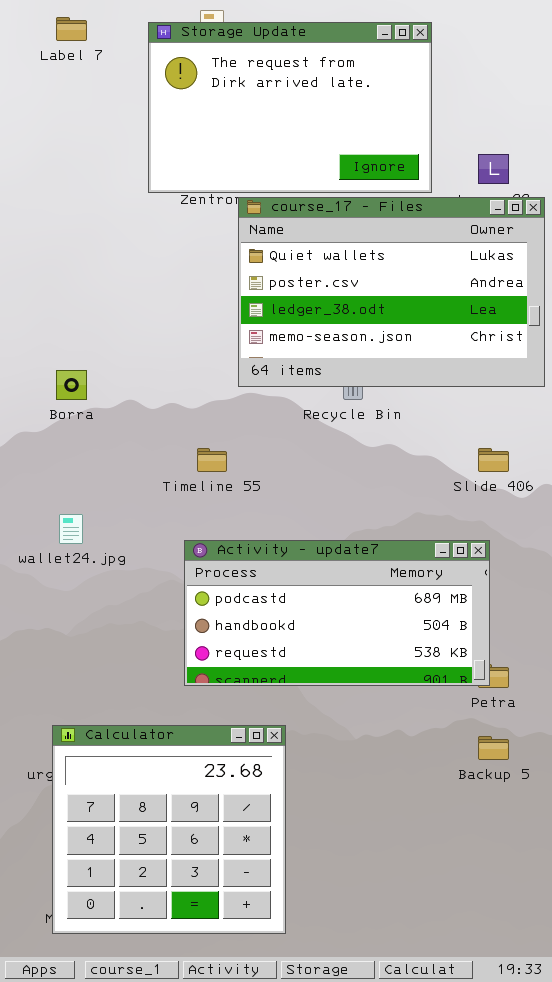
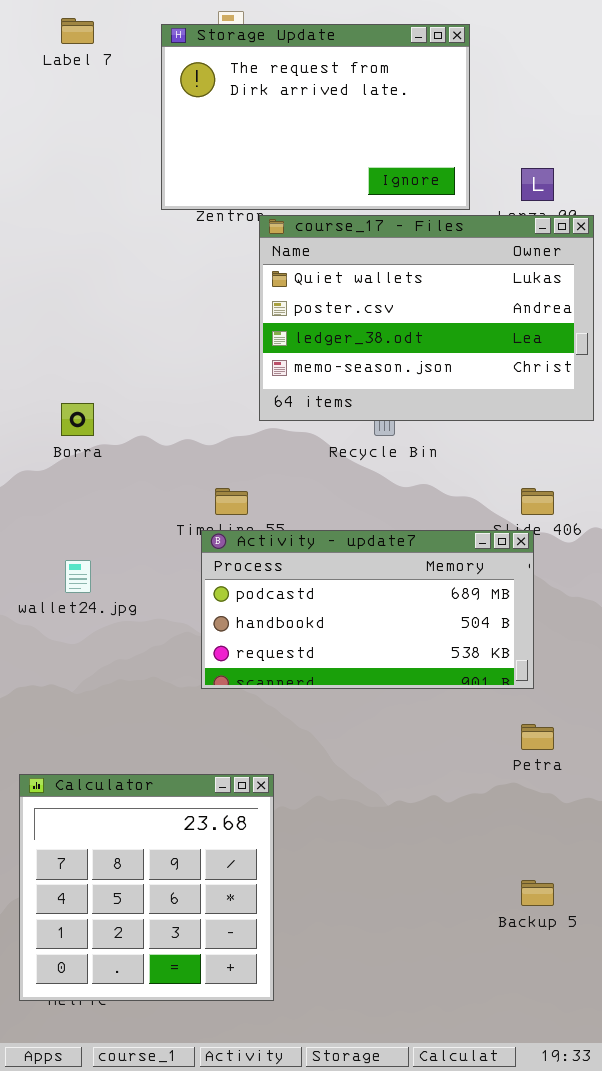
Activity - update7: [184,540,490,686] -> [201,530,534,689], moved
Calculator: [52,725,286,934] -> [19,774,274,1001], moved
Backup 5: [478,736,509,760] -> [521,880,554,906], moved

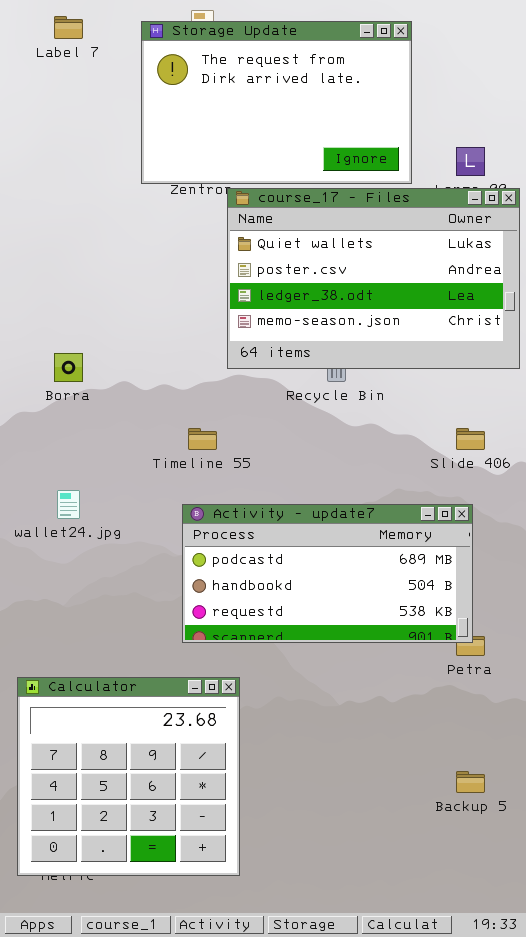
Activity - update7: [201,530,534,689] -> [182,504,473,643], moved

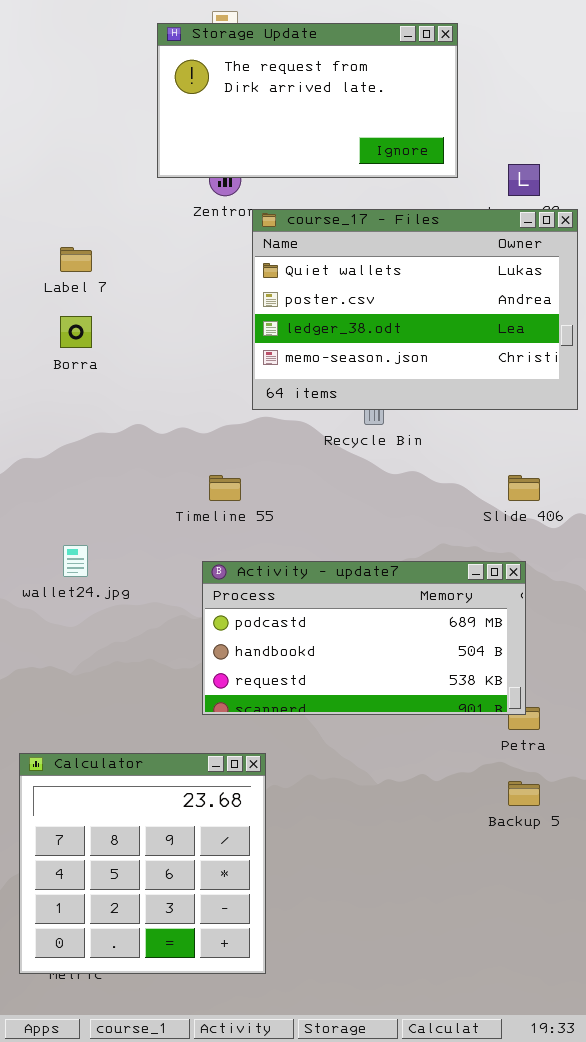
Label 7: [54,16,83,39] -> [60,247,92,272], moved
Storage Update: [141,21,412,184] -> [157,23,458,178], resized
Borra: [54,353,83,382] -> [60,316,92,348], moved
Backup 5: [456,771,485,793] -> [508,781,540,806], moved

